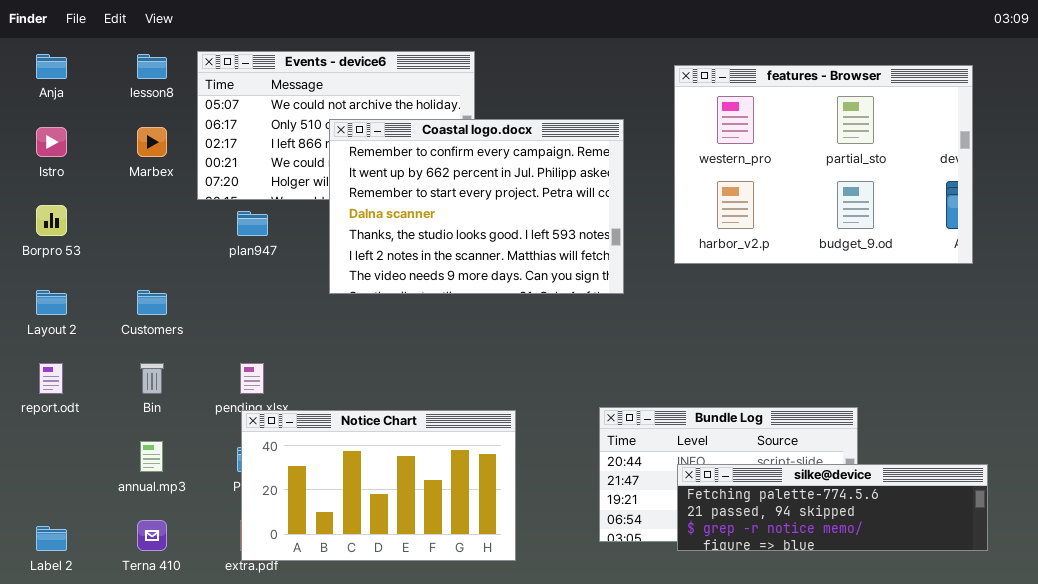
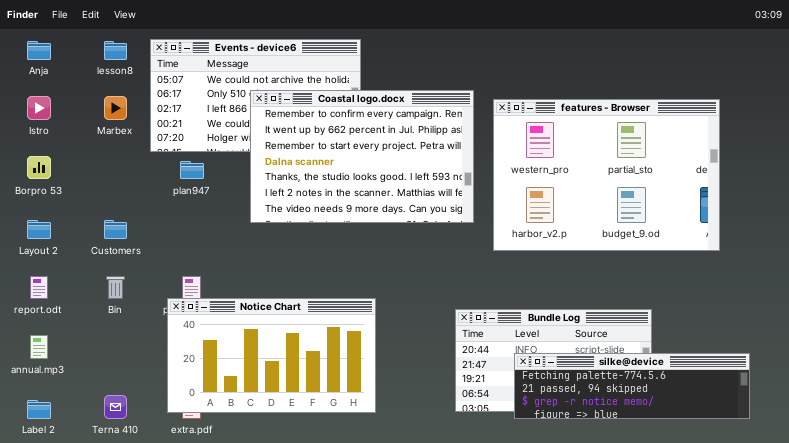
features - Browser: [674,65,973,264] -> [493,99,720,251], moved
Notice Chart: [241,410,516,561] -> [167,298,376,413], moved
annual.mp3: [140,441,163,472] -> [30,335,48,359], moved

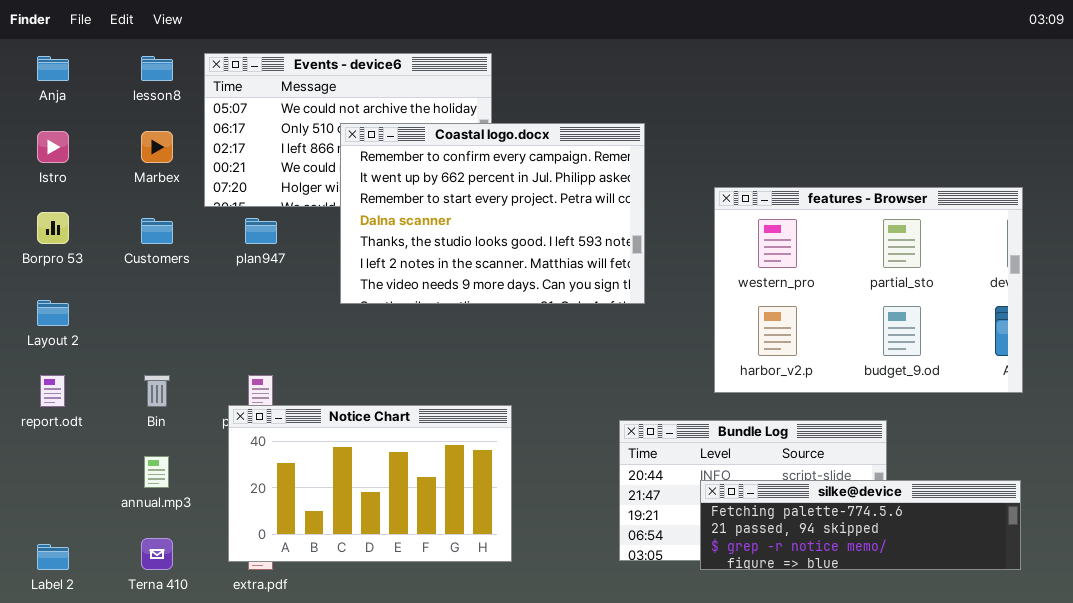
features - Browser: [493,99,720,251] -> [714,187,1023,393], moved
Customers: [104,220,127,239] -> [141,218,173,244], moved
annual.mp3: [30,335,48,359] -> [144,456,169,488], moved

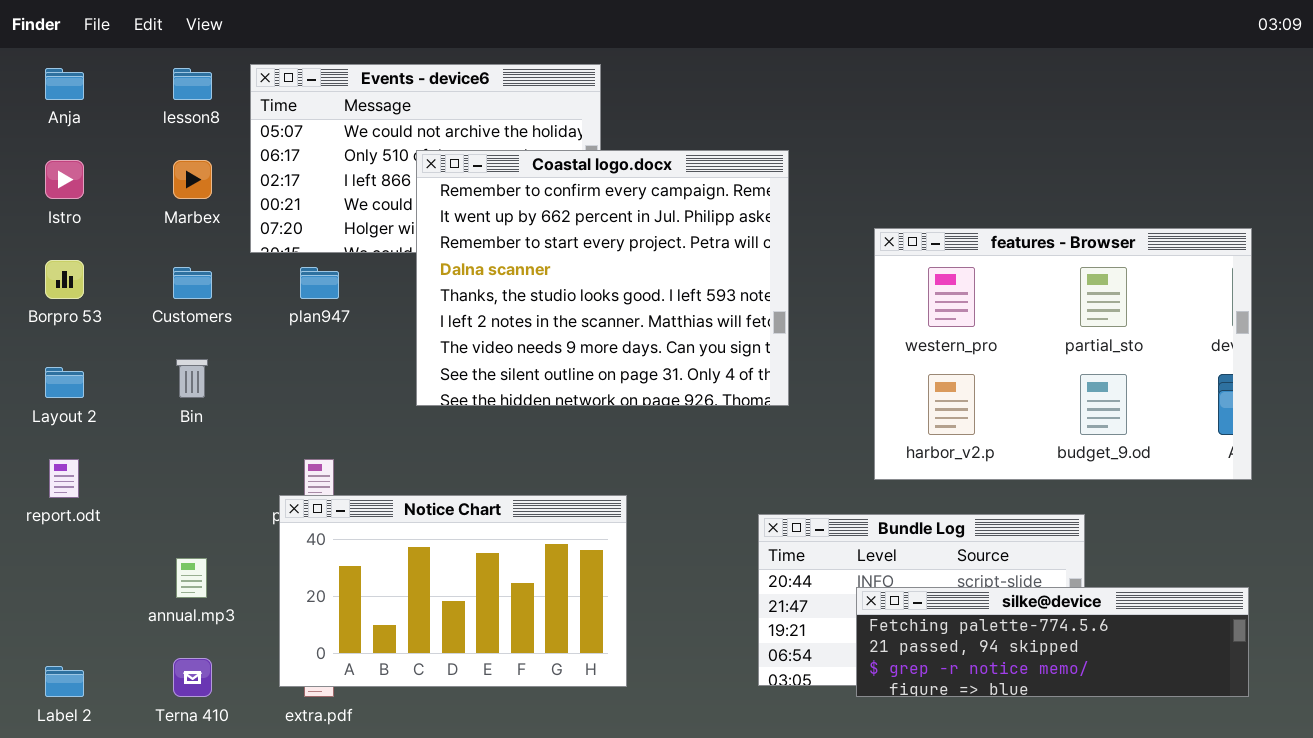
Coastal logo.docx: [340,123,645,304] -> [416,150,789,406], resized
Bin: [144,375,170,407] -> [176,359,208,398], moved

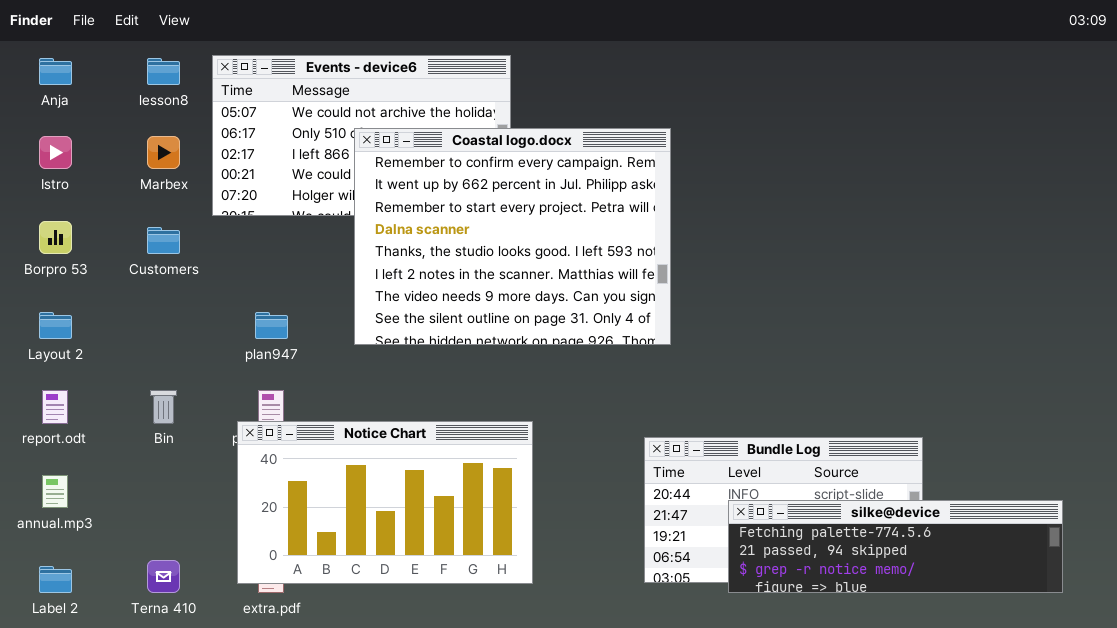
features - Browser: [874,228,1252,480] -> none, closed
plan947: [300,267,339,299] -> [255,312,288,339], moved
Bin: [176,359,208,398] -> [150,390,177,424], moved
annual.mp3: [176,558,207,598] -> [42,475,68,508], moved

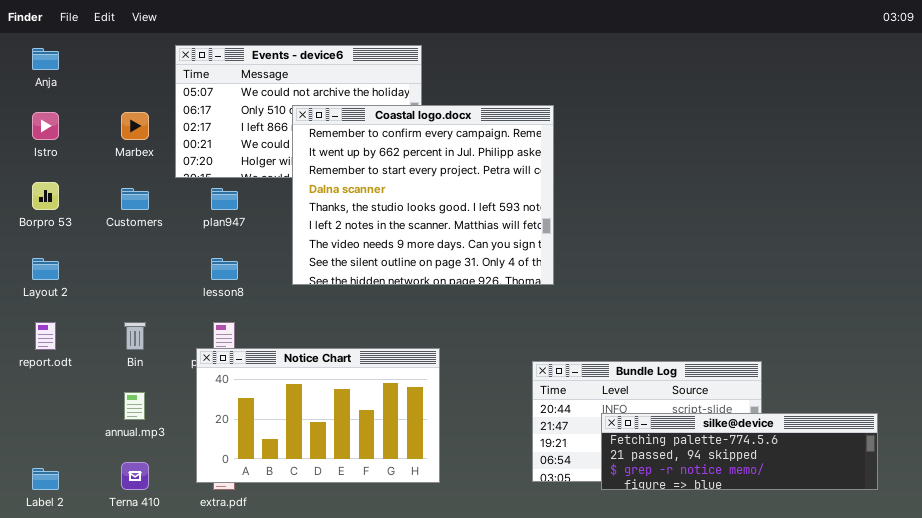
lesson8: [147,58,180,85] -> [211,258,238,280], moved
plan947: [255,312,288,339] -> [211,188,238,210], moved
annual.mp3: [42,475,68,508] -> [124,392,145,420], moved

